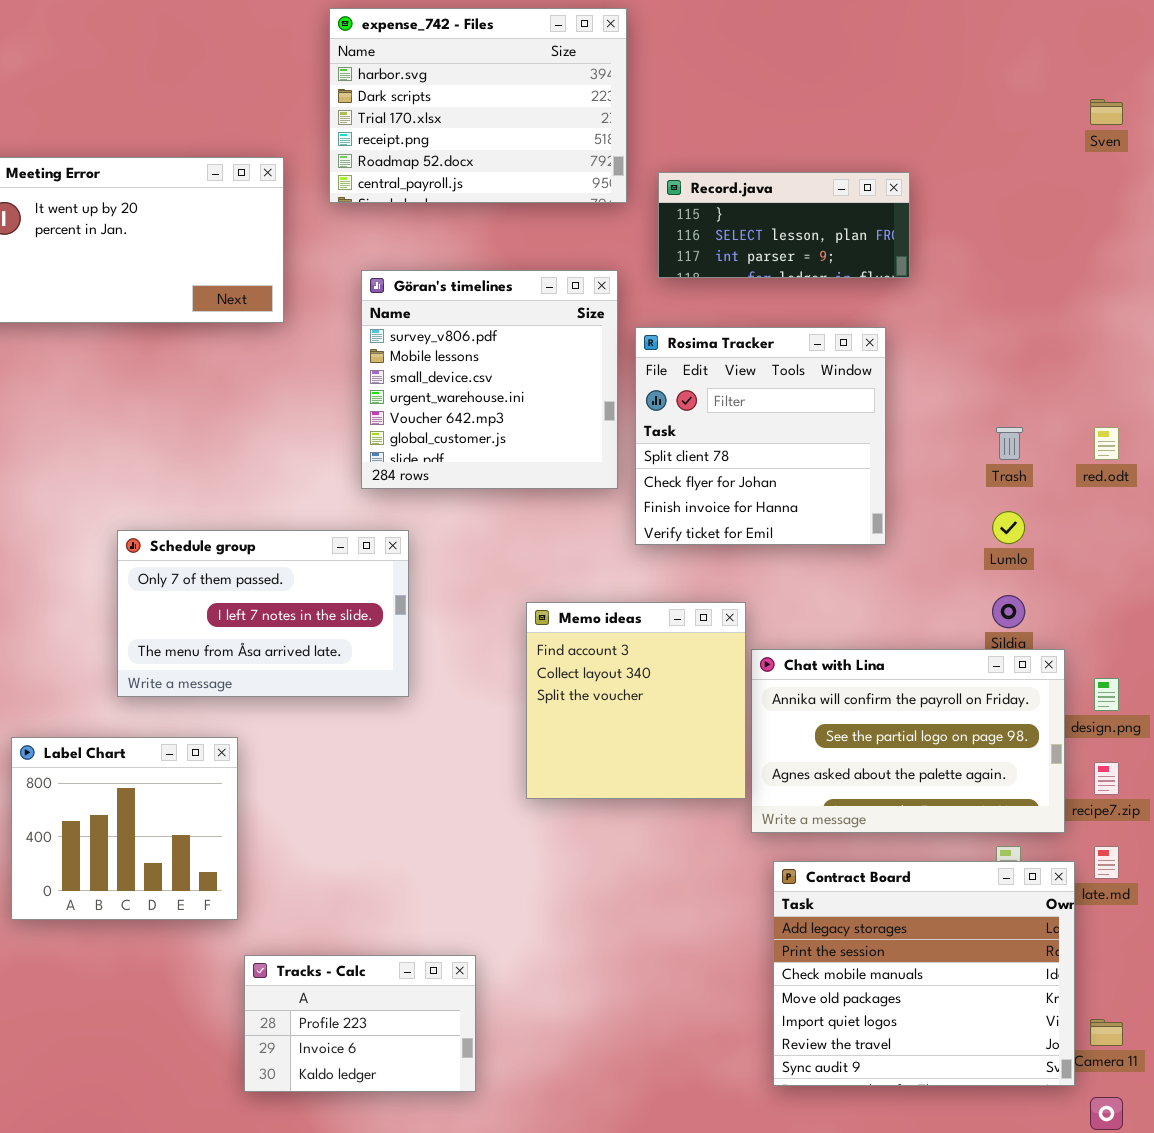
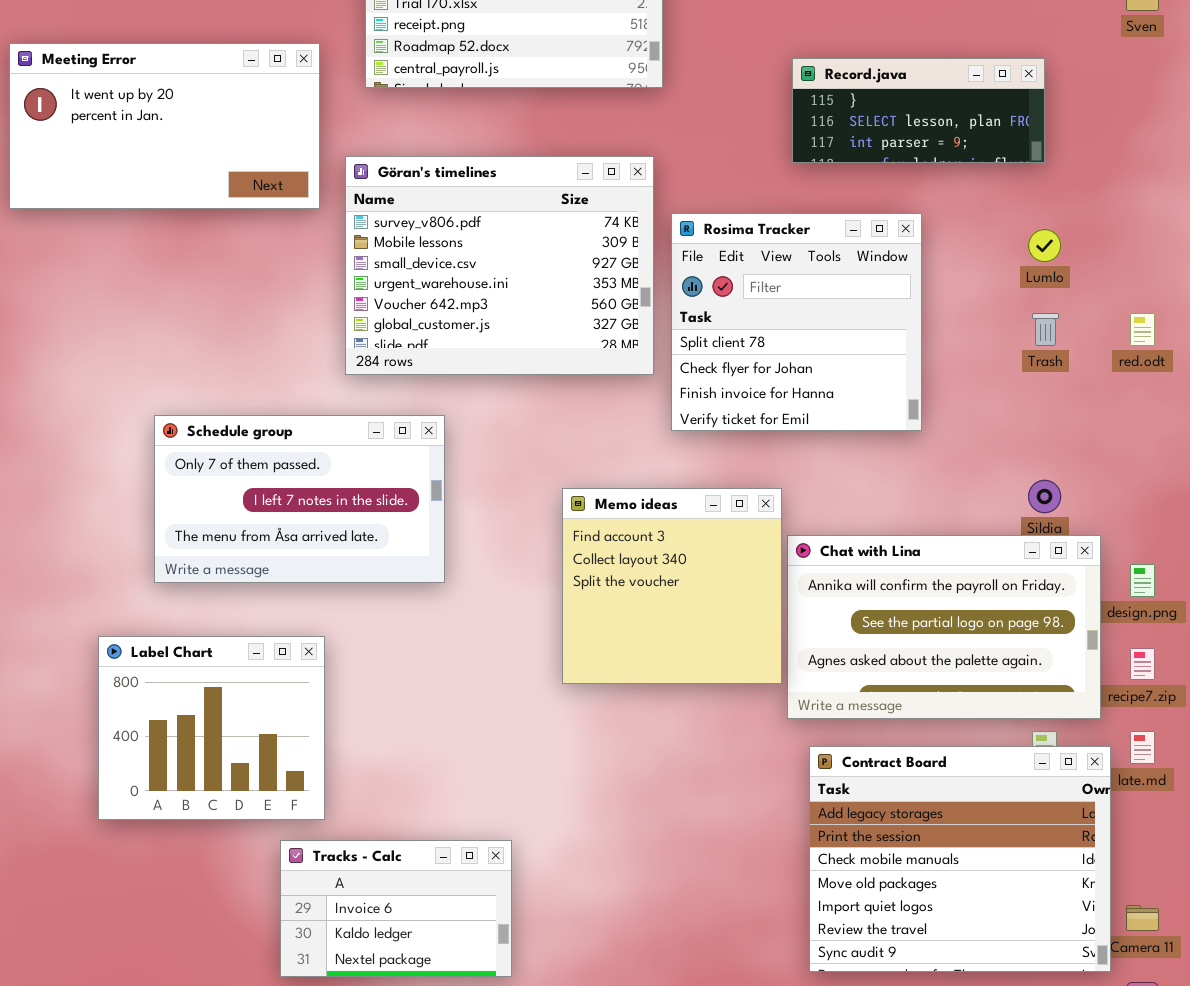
Record.java: [658,172,910,278] -> [792,58,1045,163], moved
Göran's timelines: [361,270,618,489] -> [345,156,654,375], resized
Lumlo: [992,511,1025,544] -> [1028,229,1061,262], moved
Label Chart: [11,737,238,920] -> [98,636,325,820], moved
Tracks - Calc: [244,955,476,1092] -> [280,840,512,977], scrolled down 1 row

